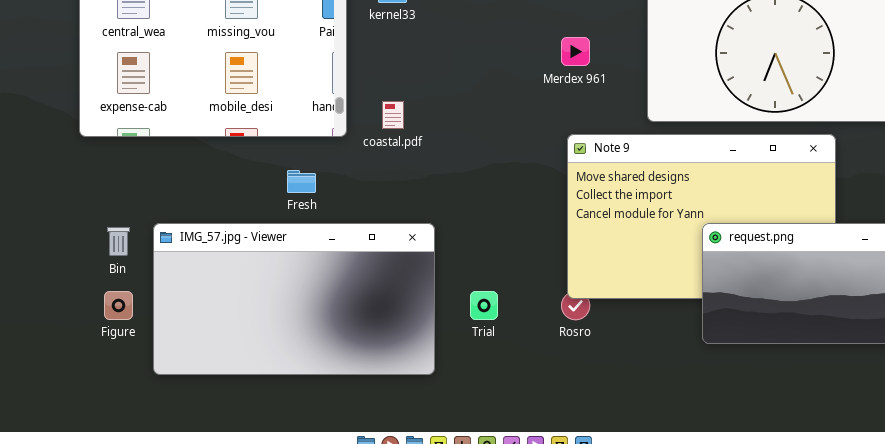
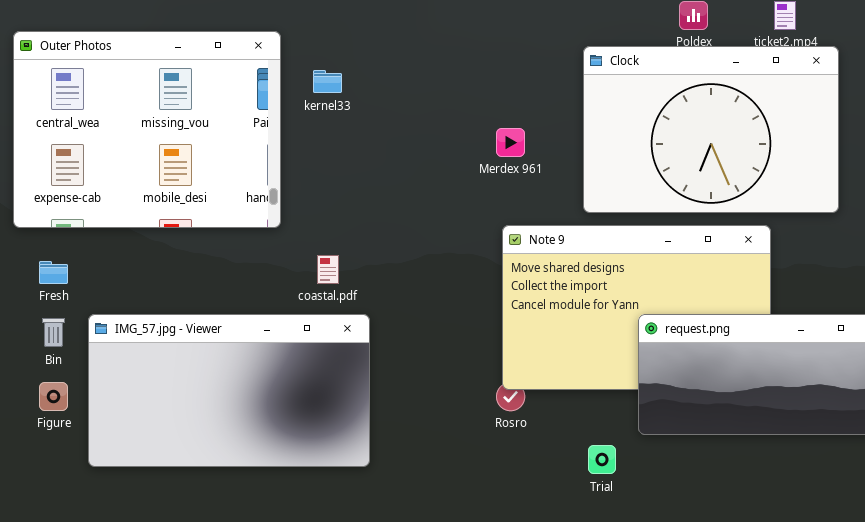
coastal.pdf: [382,101,404,129] -> [317,255,339,284], moved
Fresh: [287,170,316,193] -> [39,261,68,284], moved
Trial: [470,291,498,320] -> [588,445,616,474], moved

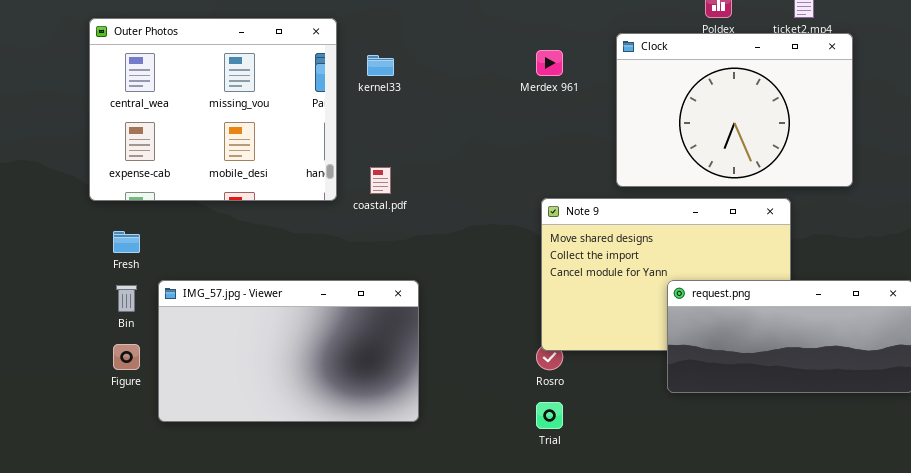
Merdex 961: [496,128,525,157] -> [536,50,563,76], moved
coastal.pdf: [317,255,339,284] -> [370,167,391,194], moved
Trial: [588,445,616,474] -> [536,402,563,429], moved

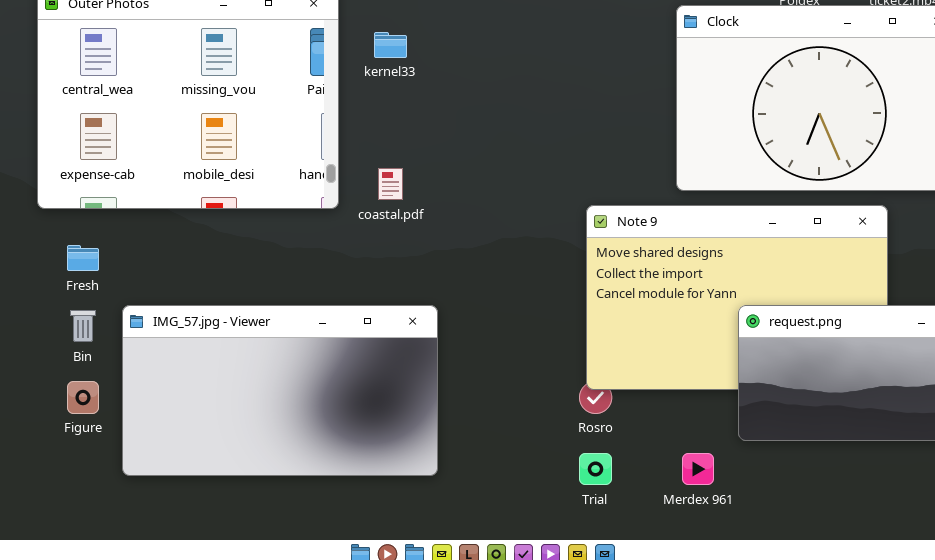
Merdex 961: [536,50,563,76] -> [682,453,714,485], moved

